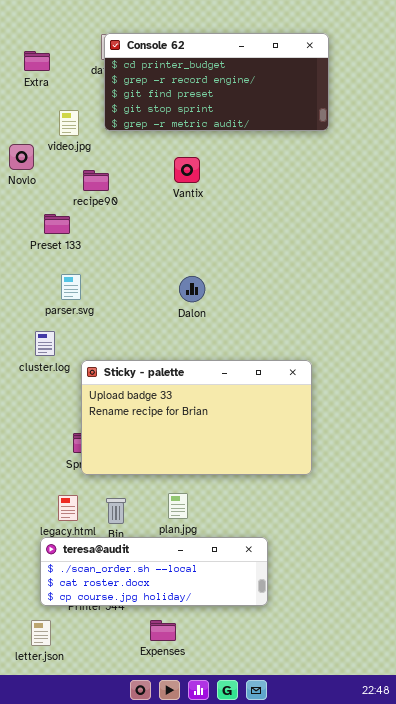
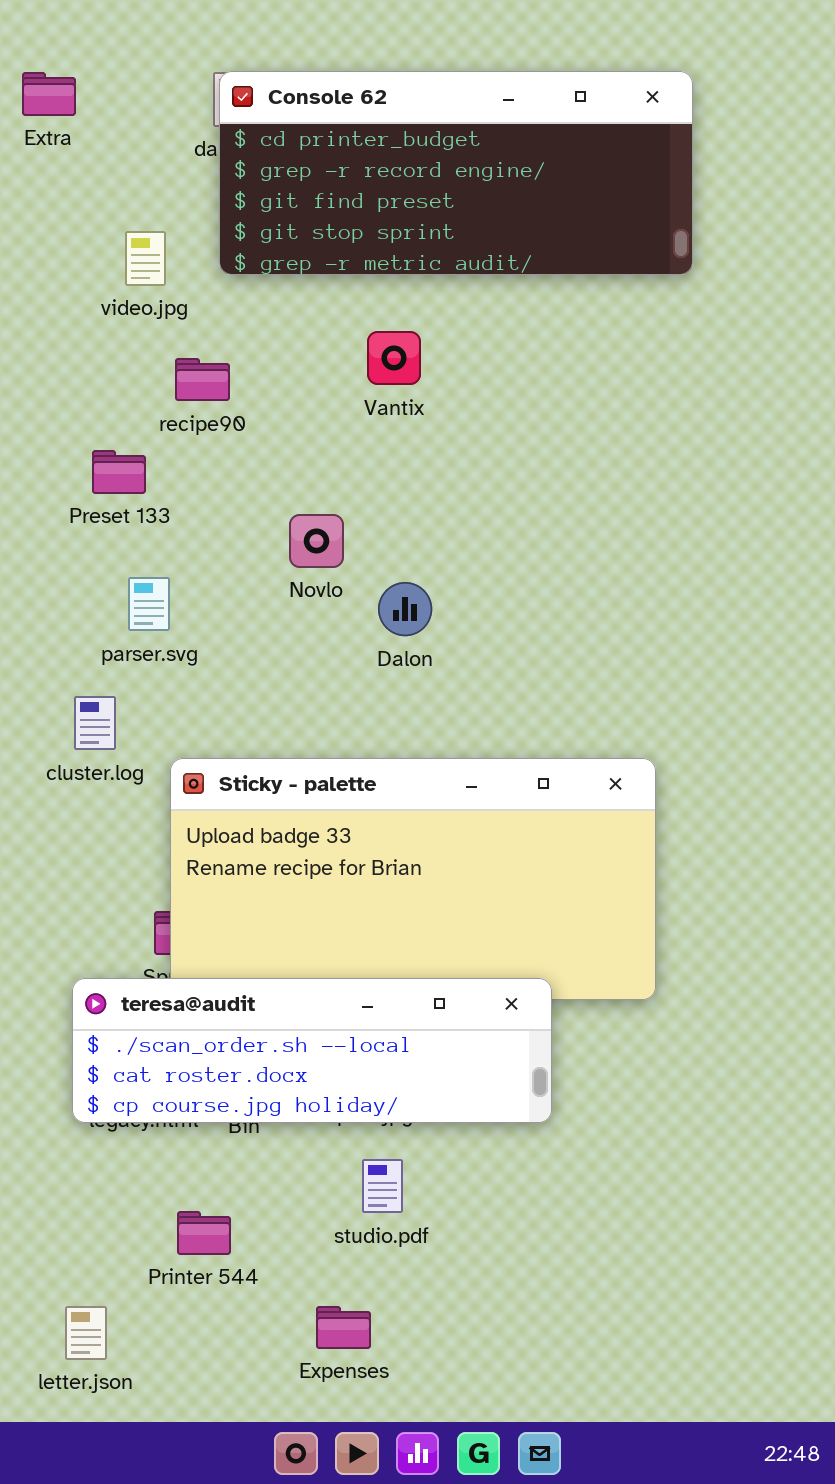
Extra: [24,51,50,71] -> [22,72,76,116], moved
Novlo: [9,144,34,170] -> [289,514,344,568], moved
teresa@audit: [40,537,268,606] -> [72,978,552,1123], moved

